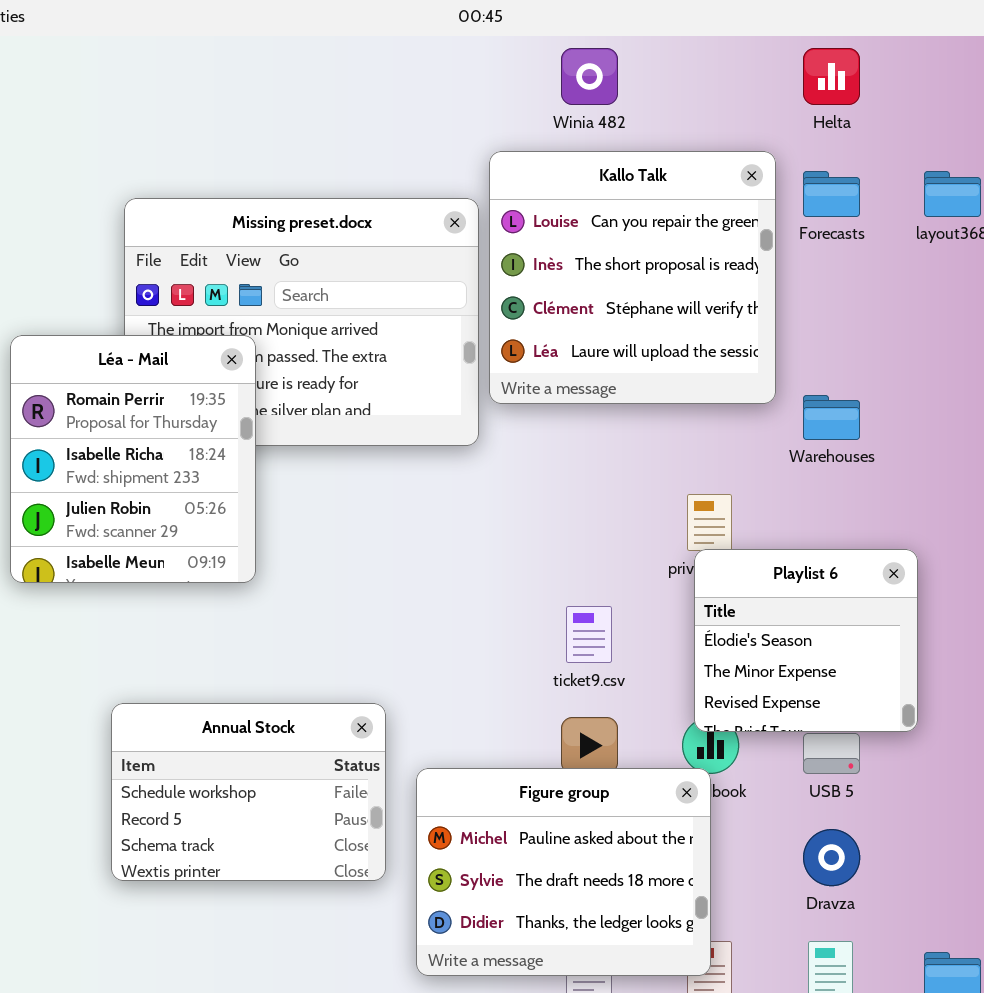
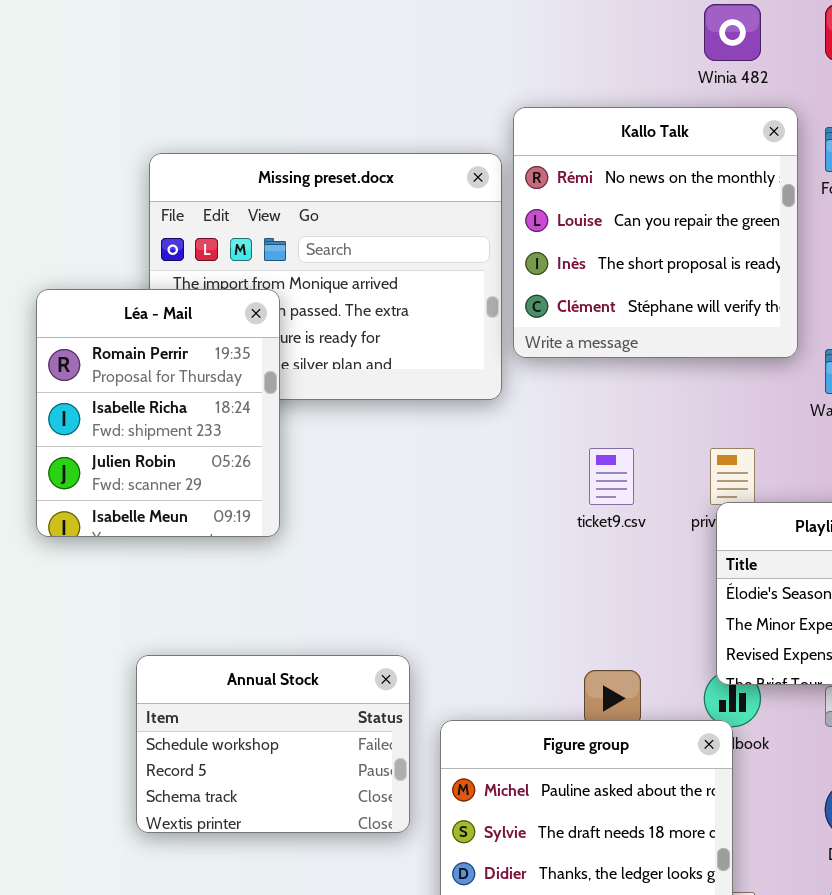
Winia 482: [561,48,618,105] -> [704,4,761,61], moved
Kallo Talk: [489,151,776,404] -> [513,107,798,358], scrolled up 1 row
ticket9.csv: [566,606,612,663] -> [589,448,634,505], moved

